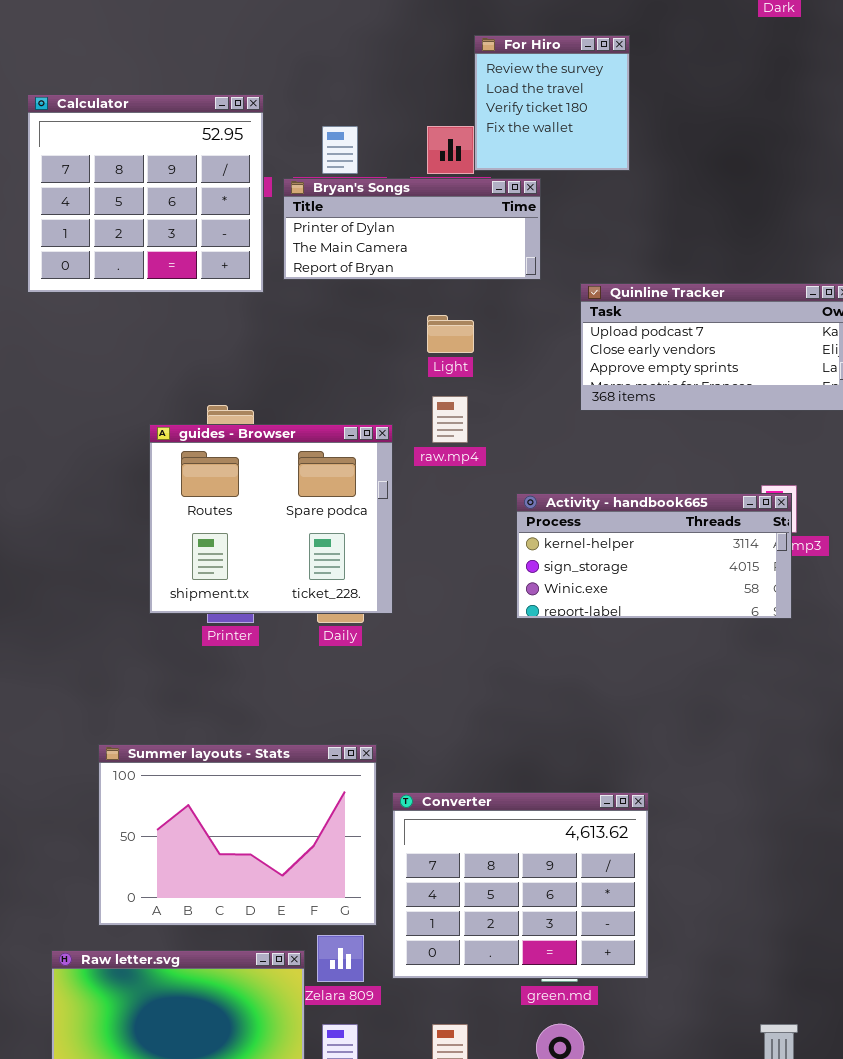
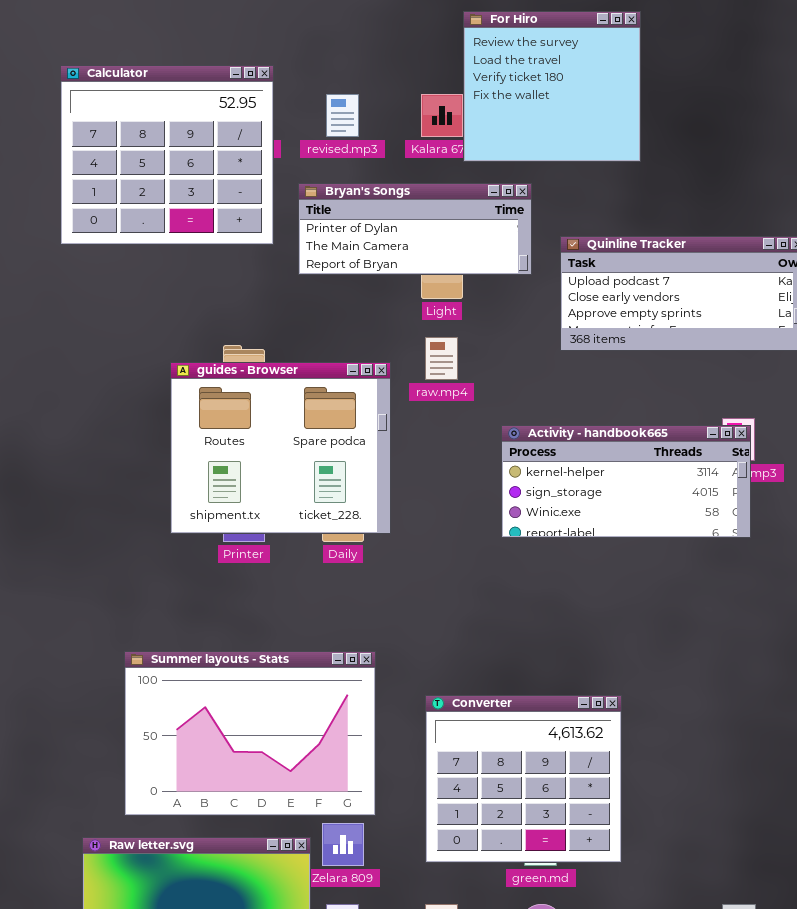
For Hiro: [474,35,630,171] -> [463,11,641,162], resized
Bryan's Songs: [283,178,541,280] -> [298,183,532,275], moved
Converter: [392,792,649,979] -> [425,695,622,863], resized

